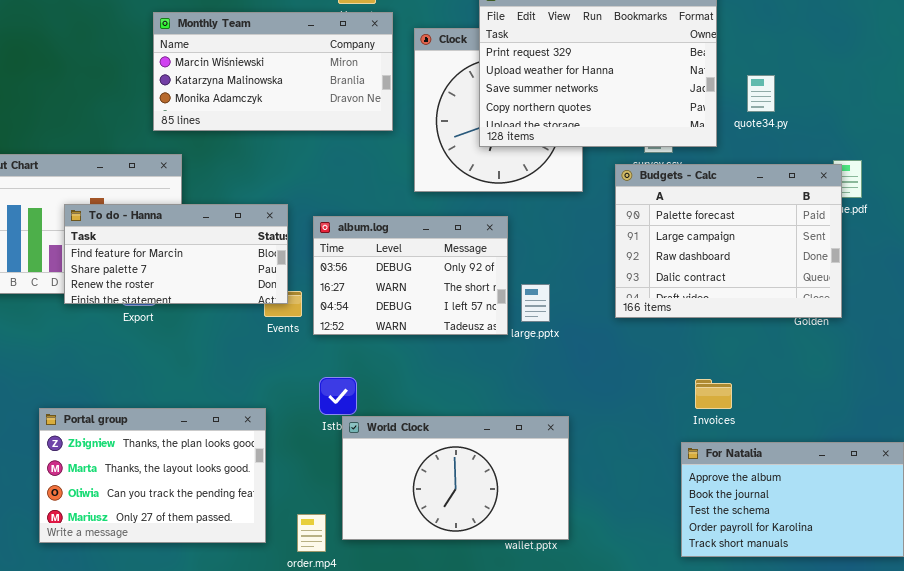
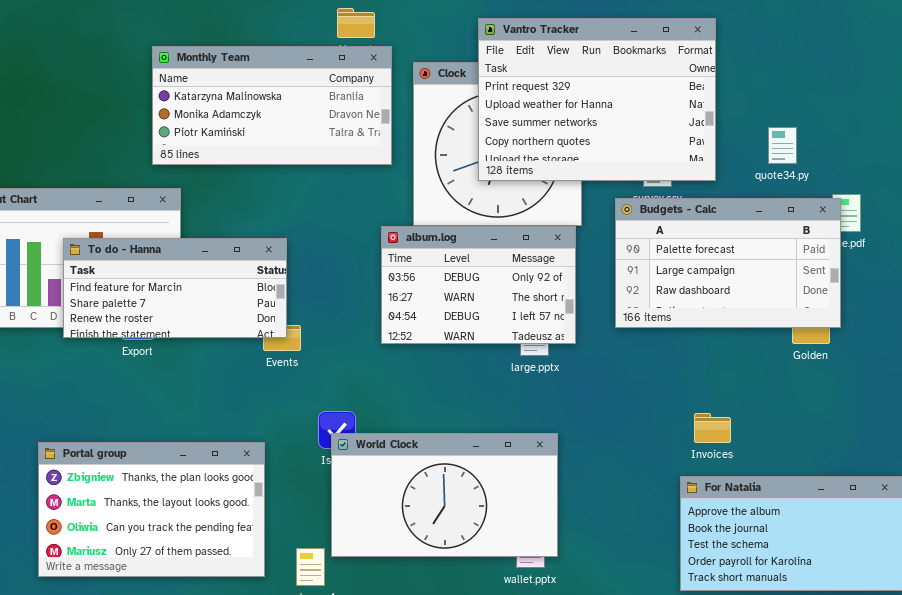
Monthly Team: [153,12,393,131] -> [152,46,392,165], scrolled down 1 row
quote34.py: [747,75,775,112] -> [768,127,797,164], moved
Budgets - Calc: [615,164,842,318] -> [615,198,841,328], resized
album.log: [313,216,508,335] -> [381,226,576,344], moved
World Clock: [342,416,569,540] -> [331,433,558,557], moved

